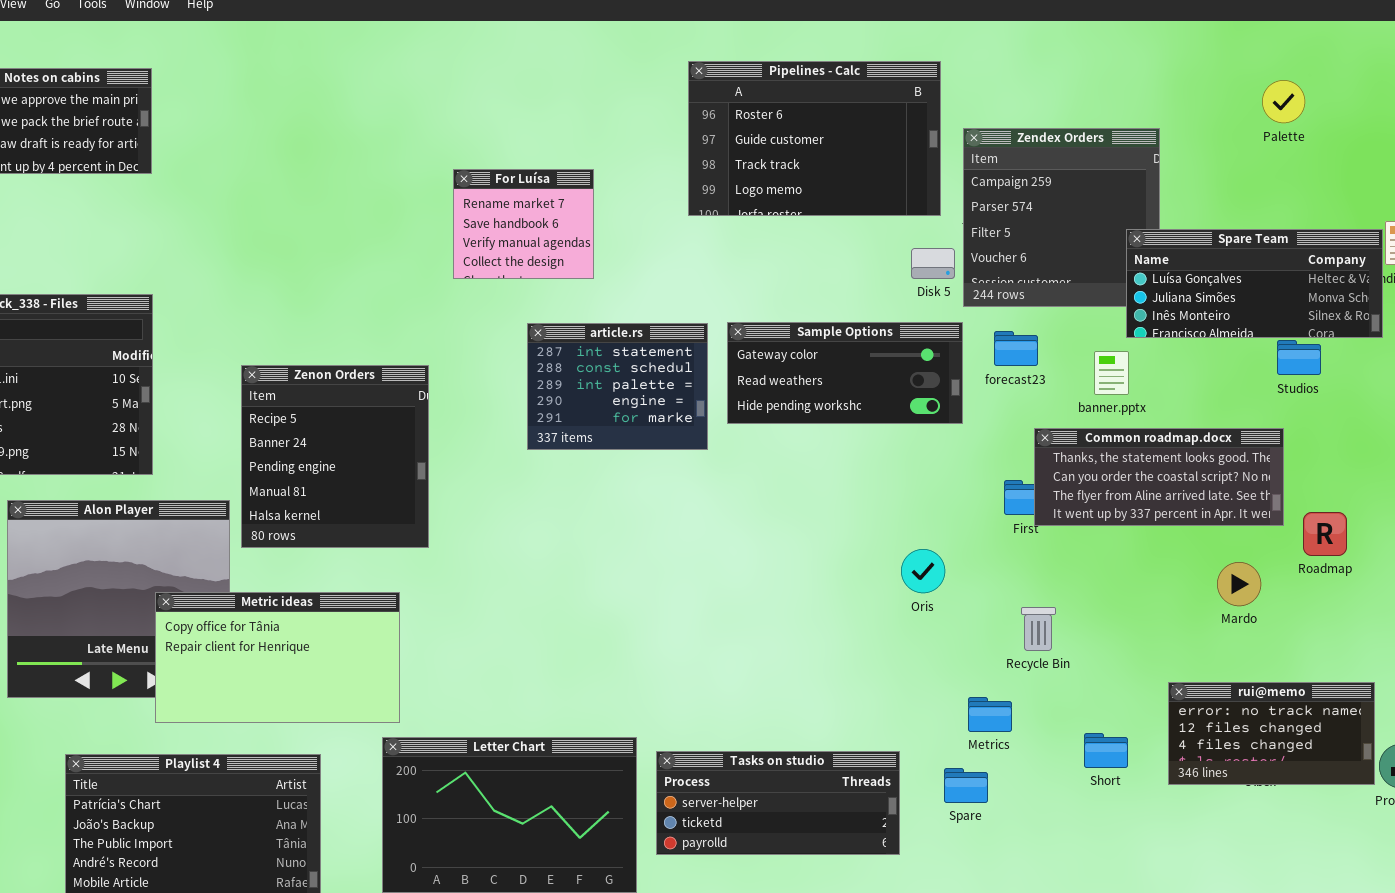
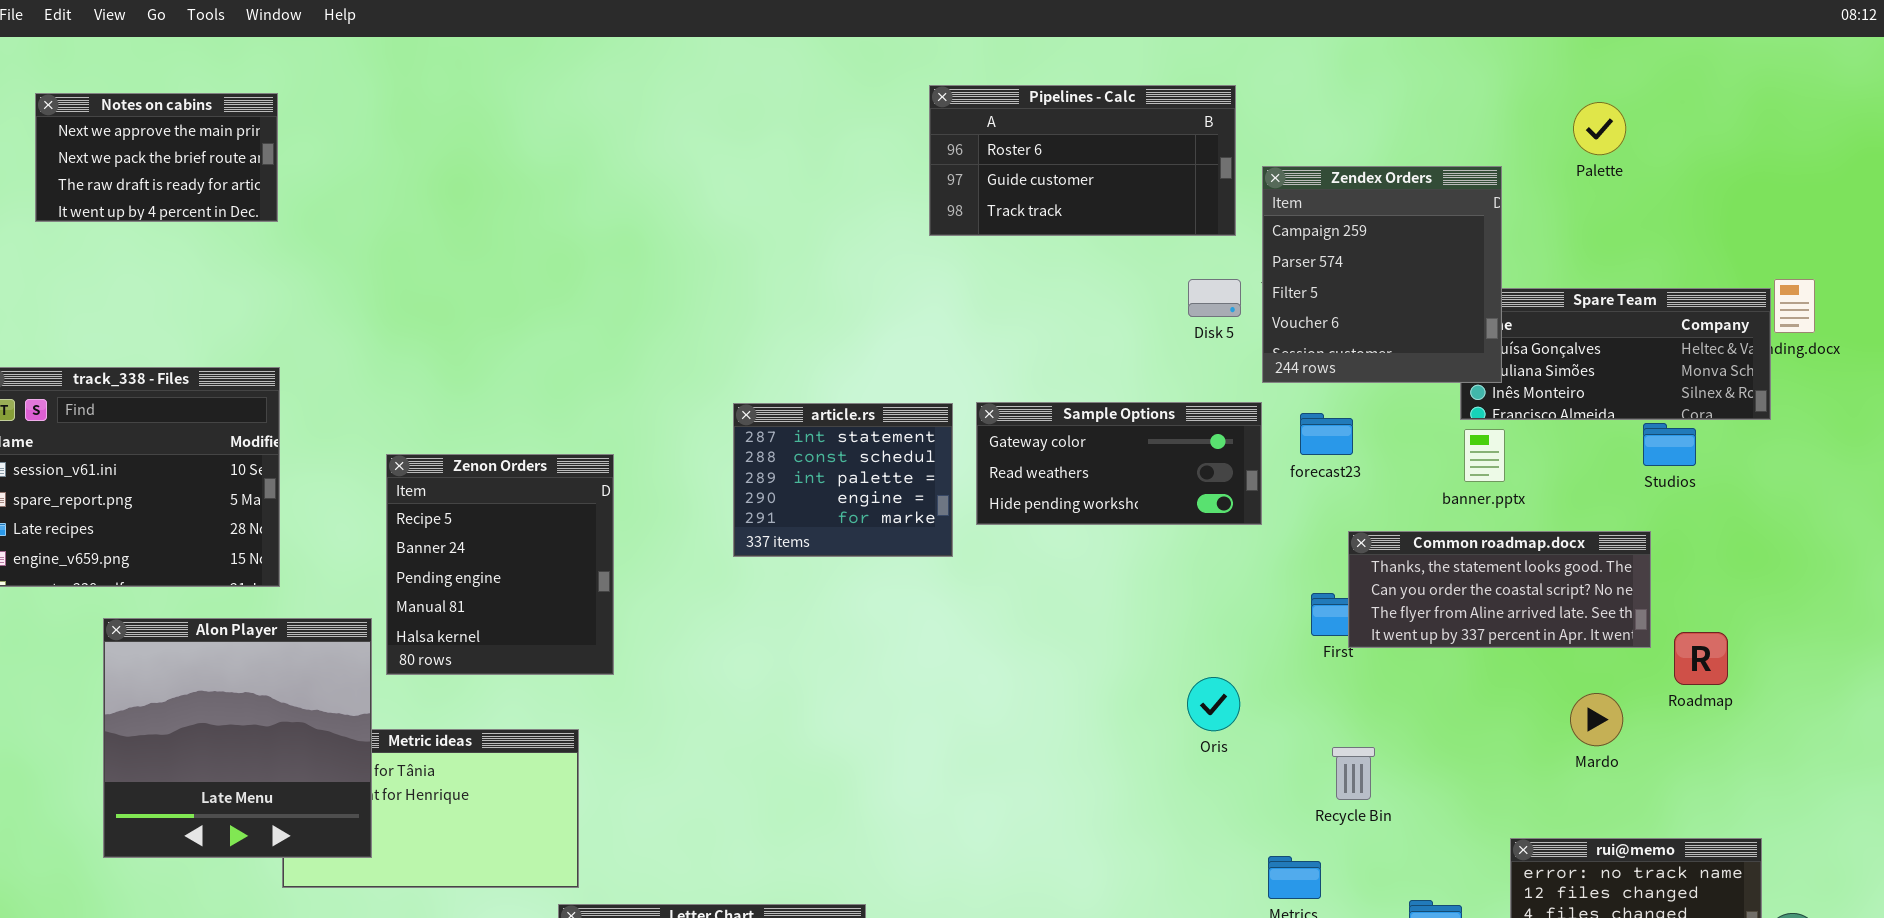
Pipelines - Calc: [688,61,941,216] -> [929,85,1236,236], resized
Palette: [1262,80,1305,123] -> [1573,102,1626,155], moved
Zendex Orders: [963,128,1160,307] -> [1262,166,1502,383], raised
For Luísa: [453,169,594,279] -> none, closed
Disk 5: [911,248,955,279] -> [1188,279,1241,317], moved
banner.pptx: [1094,351,1129,395] -> [1464,429,1505,482], moved
Alon Player: [7,500,230,698] -> [103,618,372,858], raised

